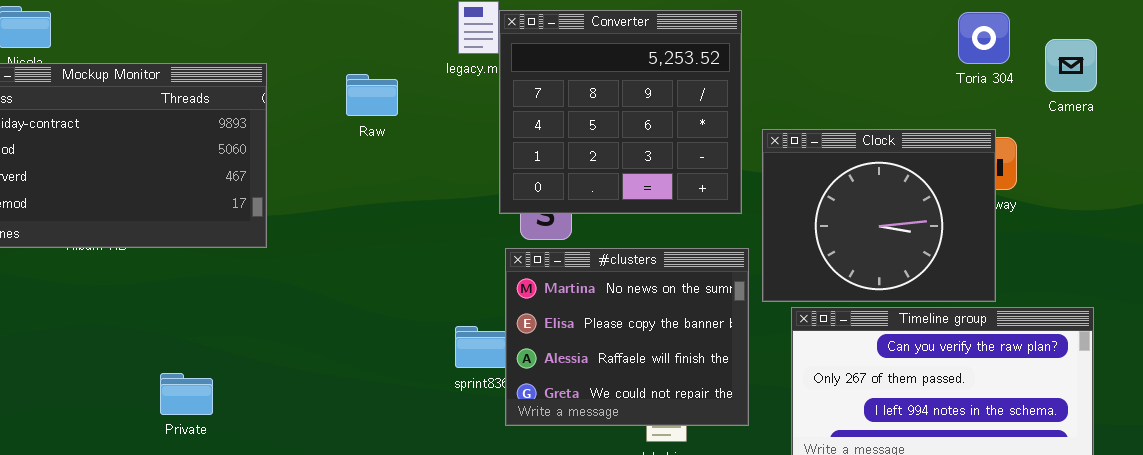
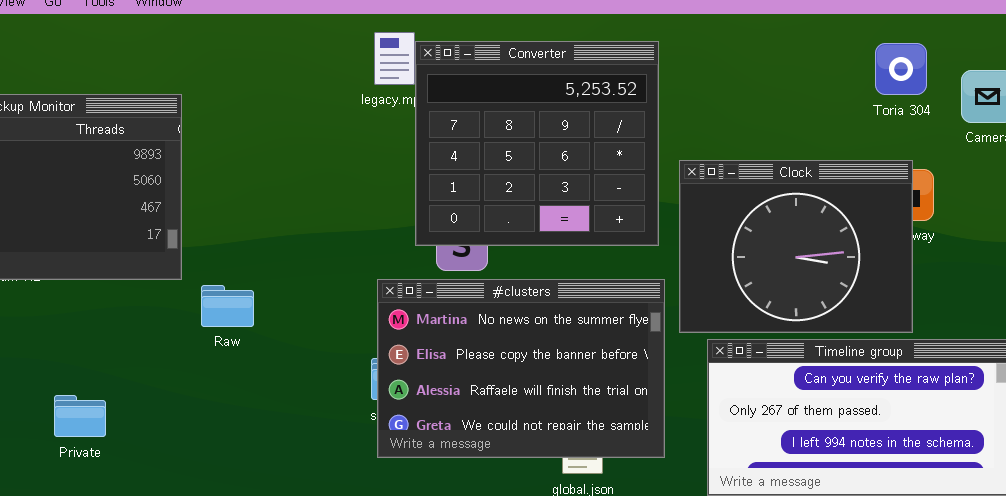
Raw: [346,74,398,116] -> [201,285,254,327], moved
#clusters: [505,248,749,426] -> [377,279,665,458], resized
Private: [160,373,213,415] -> [54,395,106,437], moved

